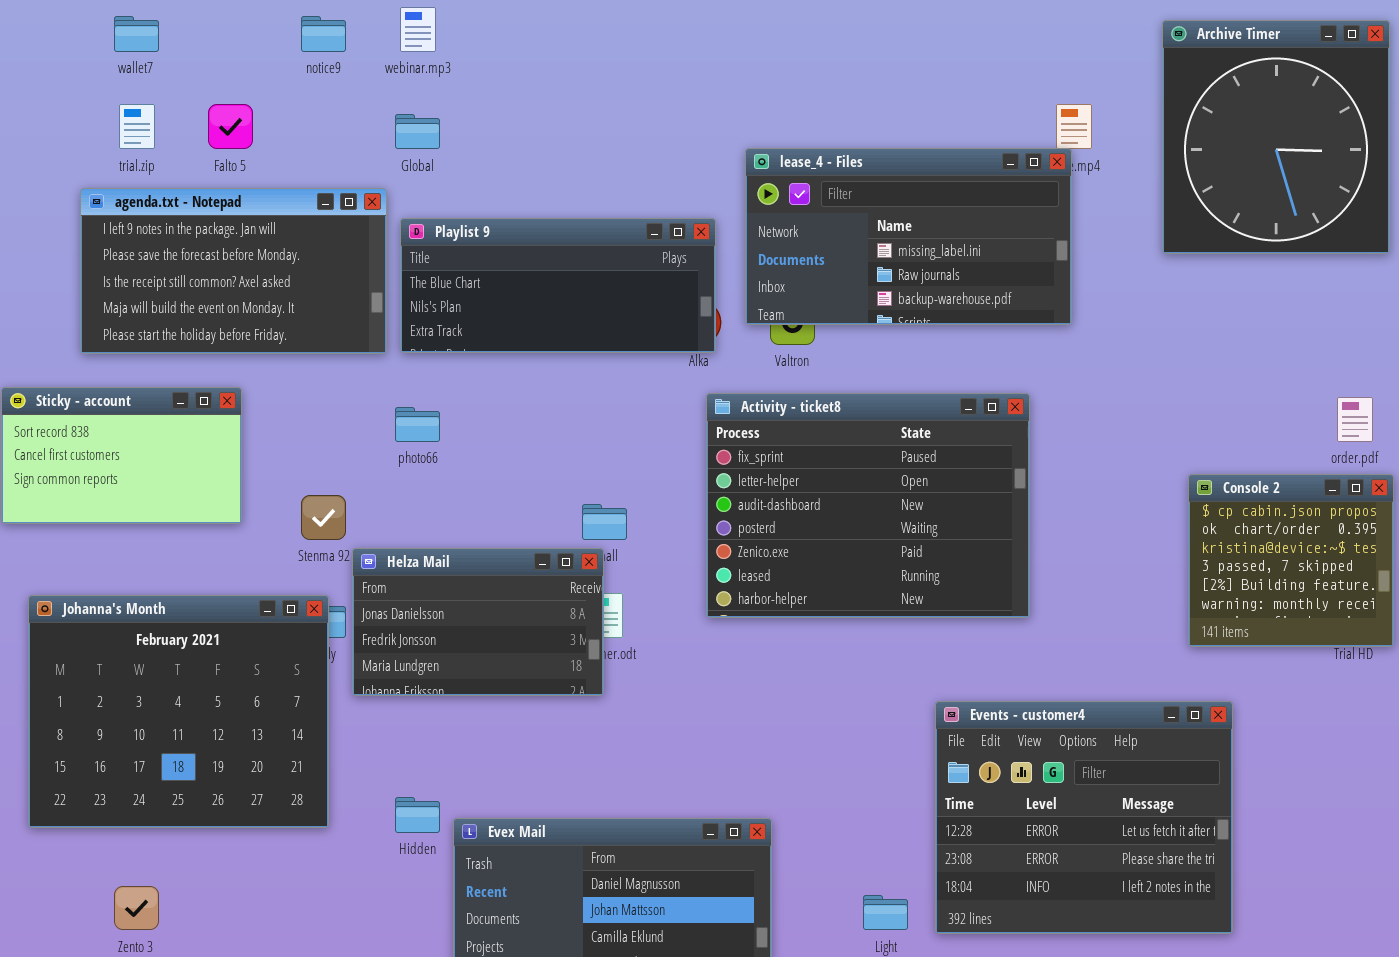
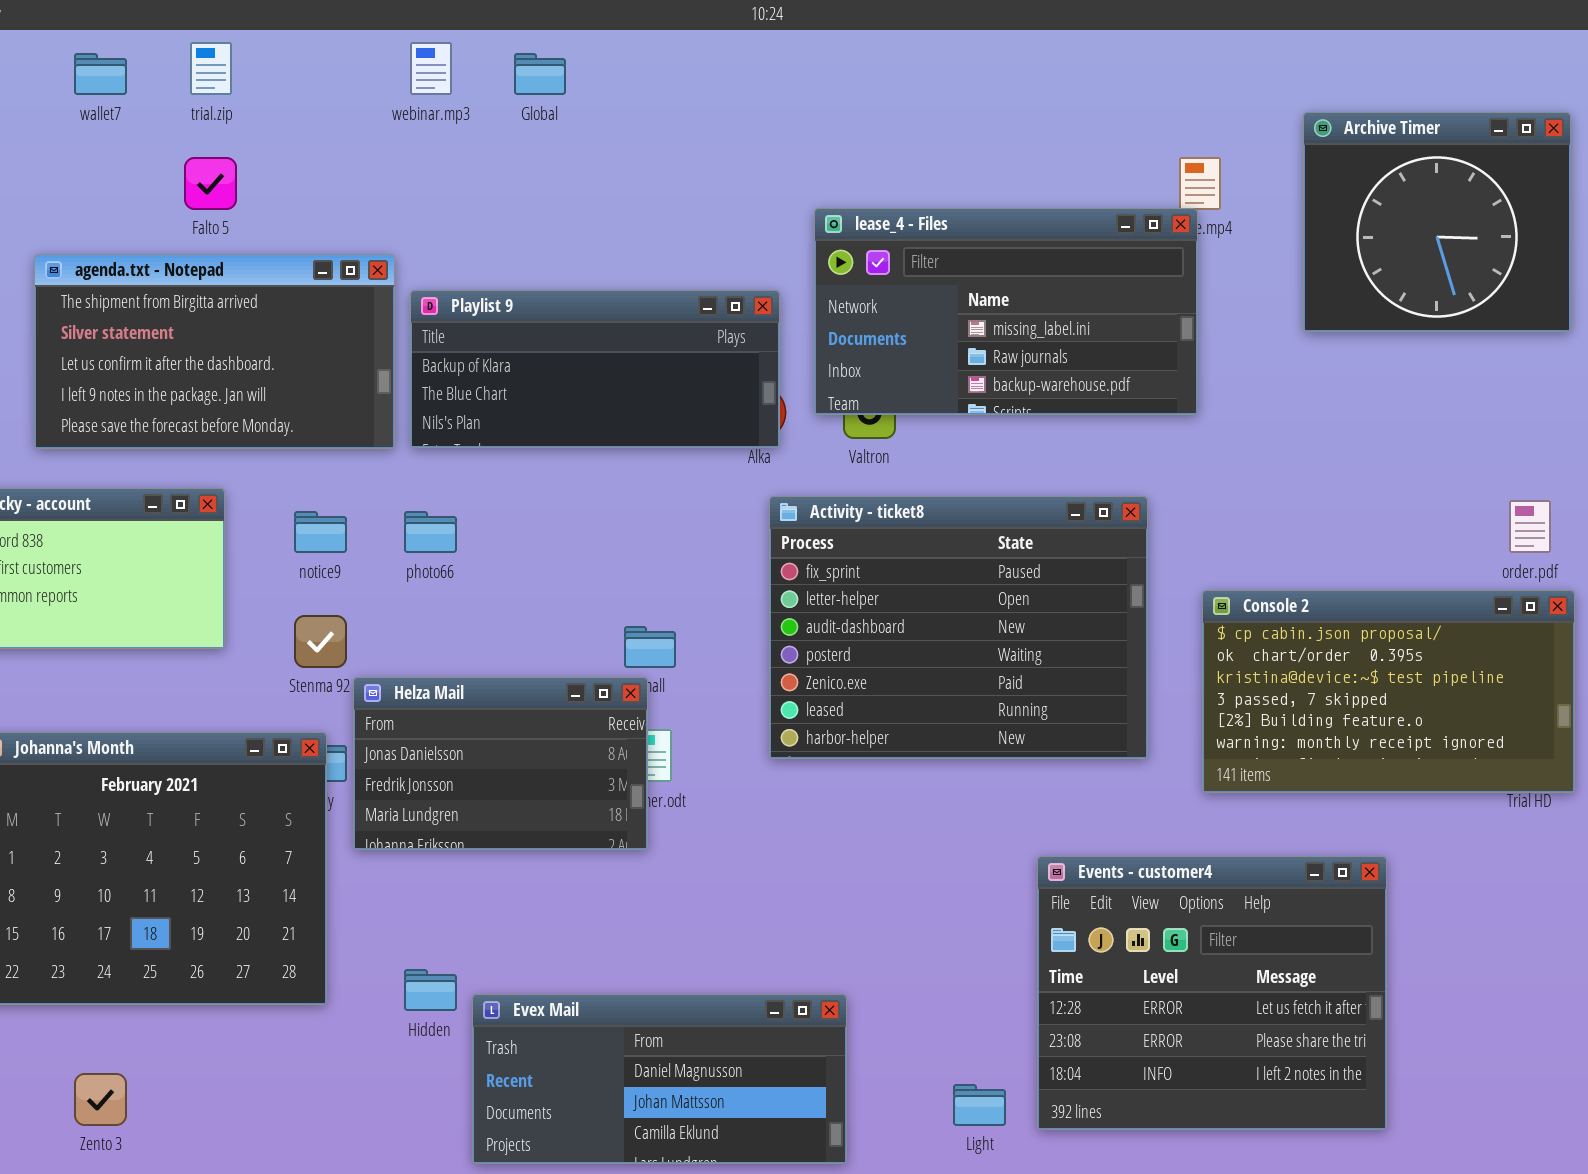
notice9: [301,16,346,52] -> [294,511,347,553], moved
Archive Timer: [1162,20,1390,254] -> [1303,112,1571,332], resized
trial.zip: [119,104,155,149] -> [190,42,232,95], moved
Global: [395,114,440,149] -> [514,53,566,95], moved
agenda.txt - Notepad: [80,188,387,354] -> [34,254,395,449], scrolled up 3 rows
Playlist 9: [400,218,716,353] -> [410,290,780,448], scrolled up 1 row
Console 2: [1188,474,1394,647] -> [1202,590,1575,793], resized

